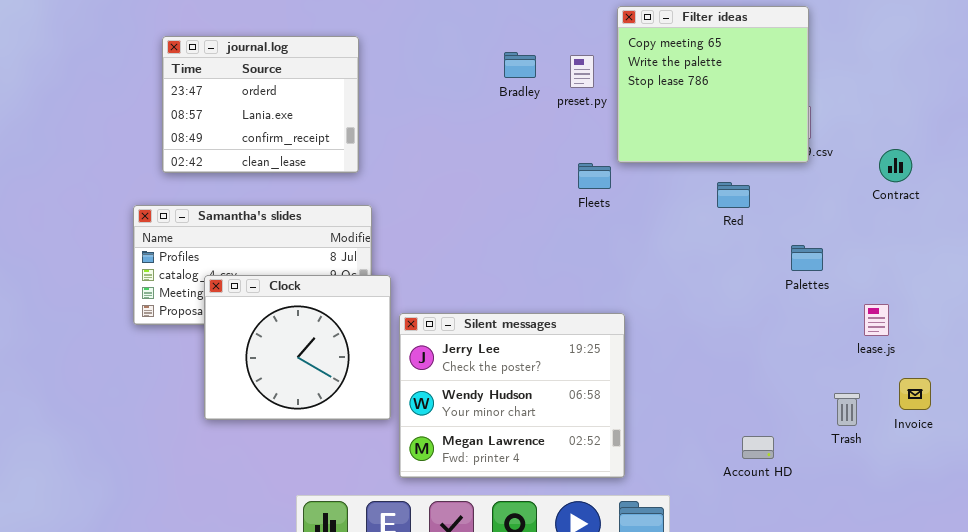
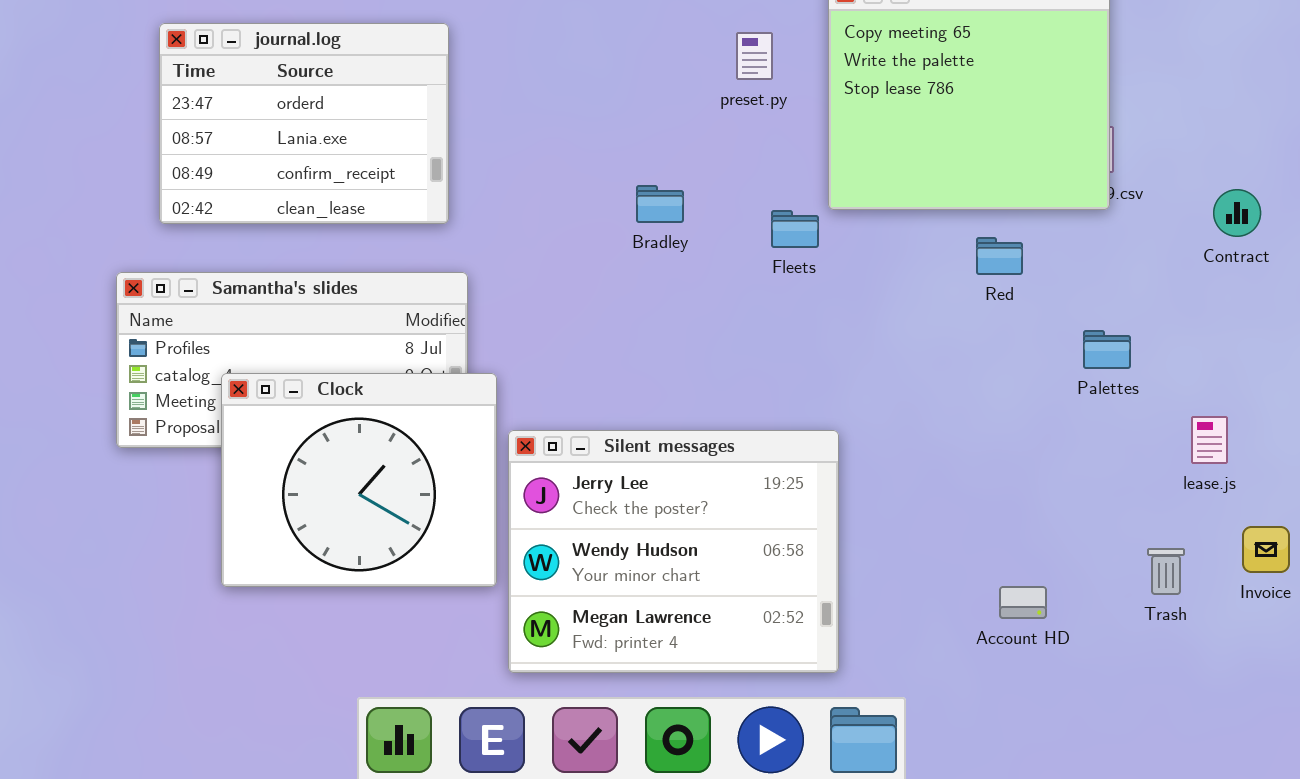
Bradley: [504,52,536,78] -> [636,185,684,223], moved
preset.py: [570,55,594,88] -> [736,32,773,80], moved
Account HD: [742,436,774,459] -> [999,586,1047,619], moved

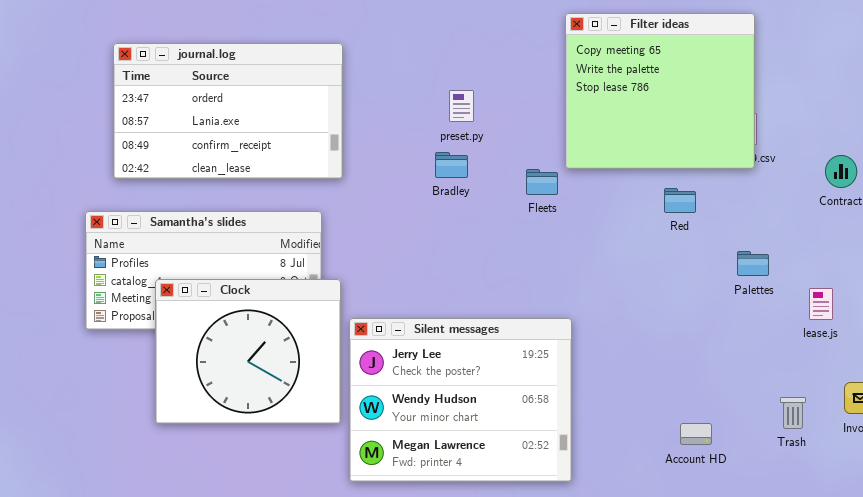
journal.log: [159,23,449,224] -> [113,43,343,179], resized
preset.py: [736,32,773,80] -> [449,90,474,122], moved
lease.js: [1191,416,1228,464] -> [809,288,833,320], moved

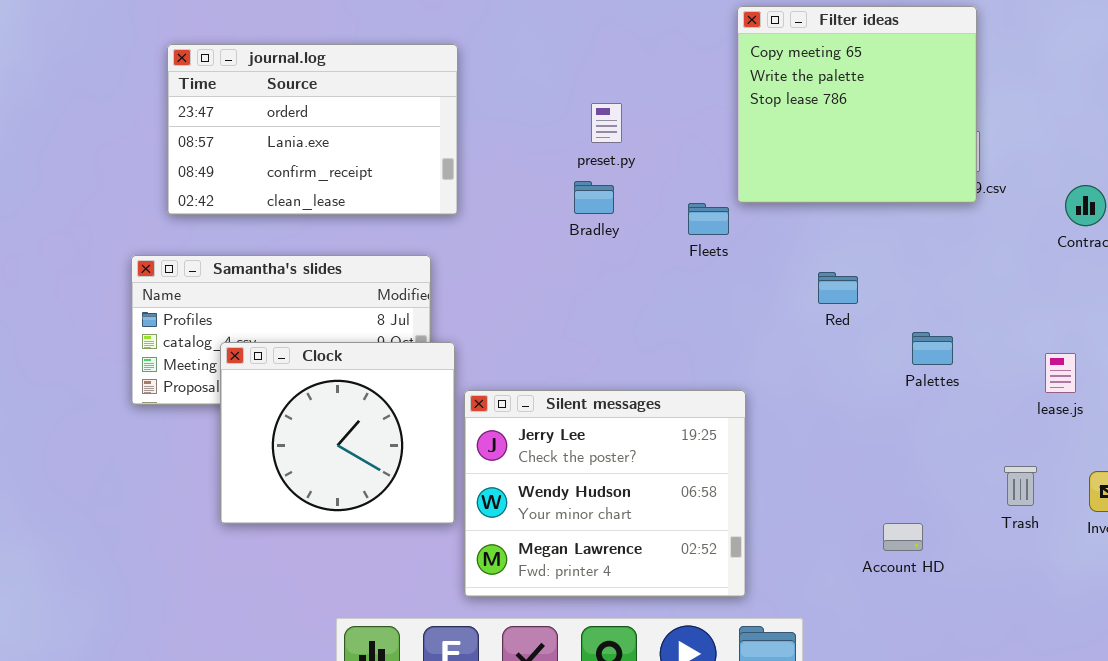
Red: [664,188,696,213] -> [818,272,858,304], moved
Palettes: [737,251,769,276] -> [912,332,953,365], moved
Trash: [780,397,806,429] -> [1004,466,1037,506], moved

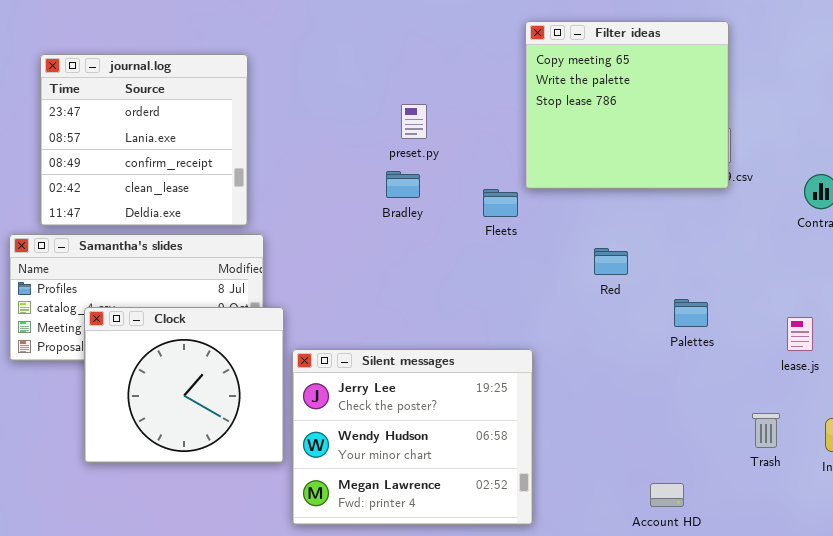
journal.log: [167,44,458,215] -> [40,54,248,226], resized
Account HD: [883,523,923,551] -> [650,483,684,507], moved

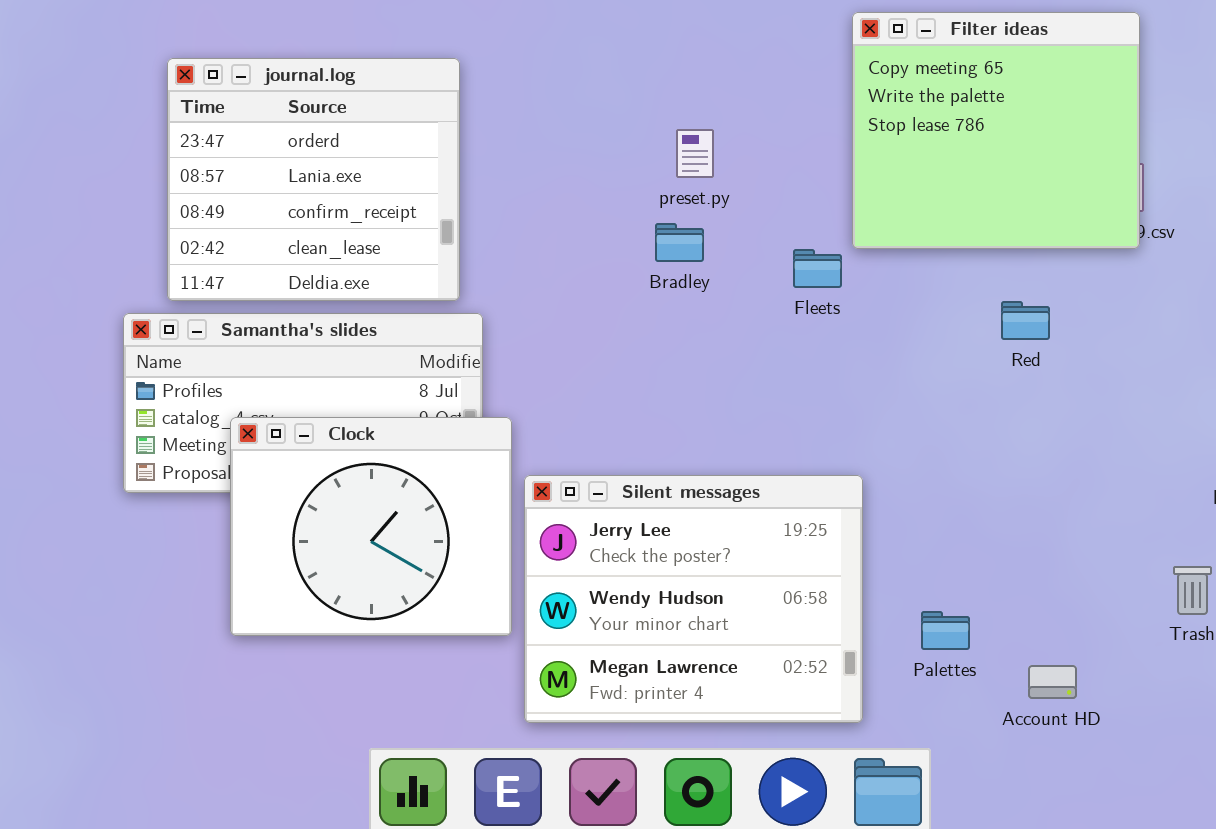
Red: [594,248,628,275] -> [1001,301,1050,340], moved
Palettes: [674,299,708,327] -> [921,611,970,650], moved

